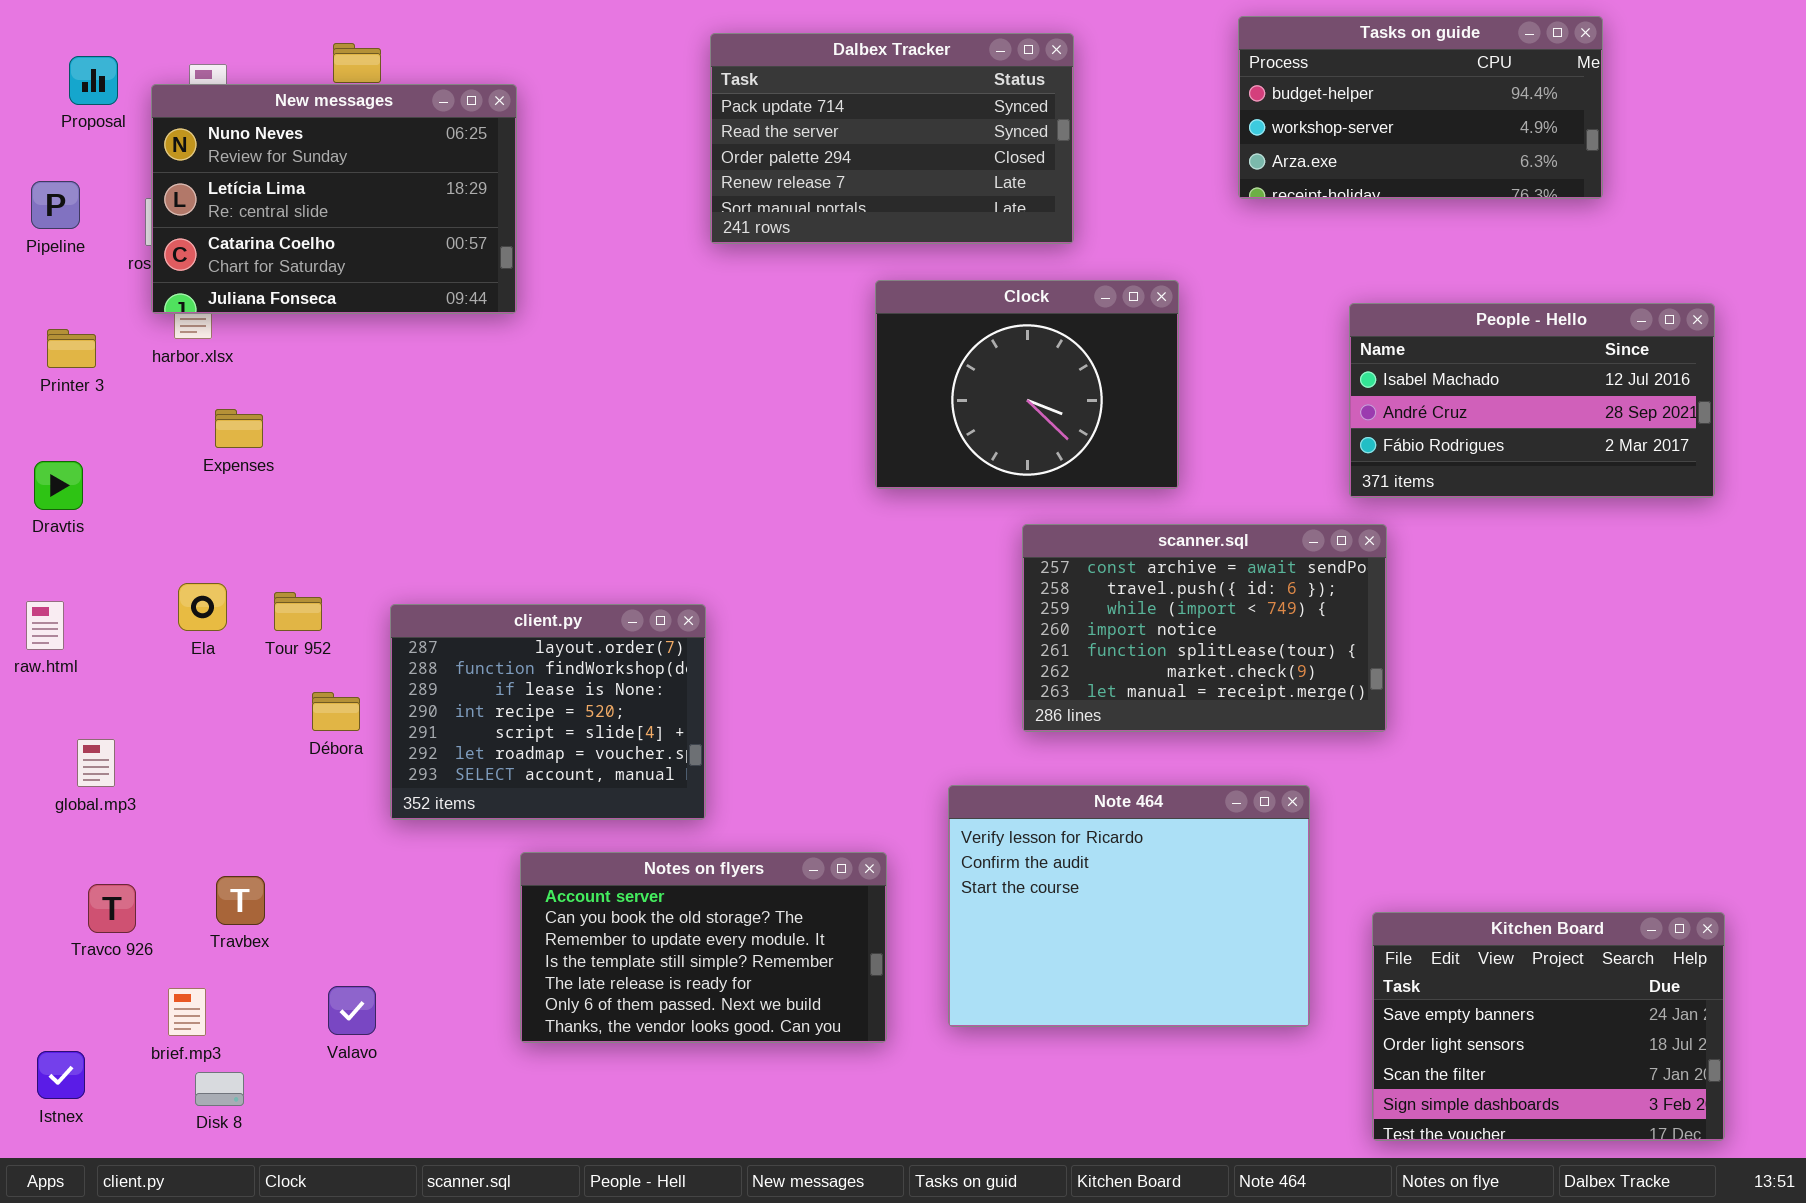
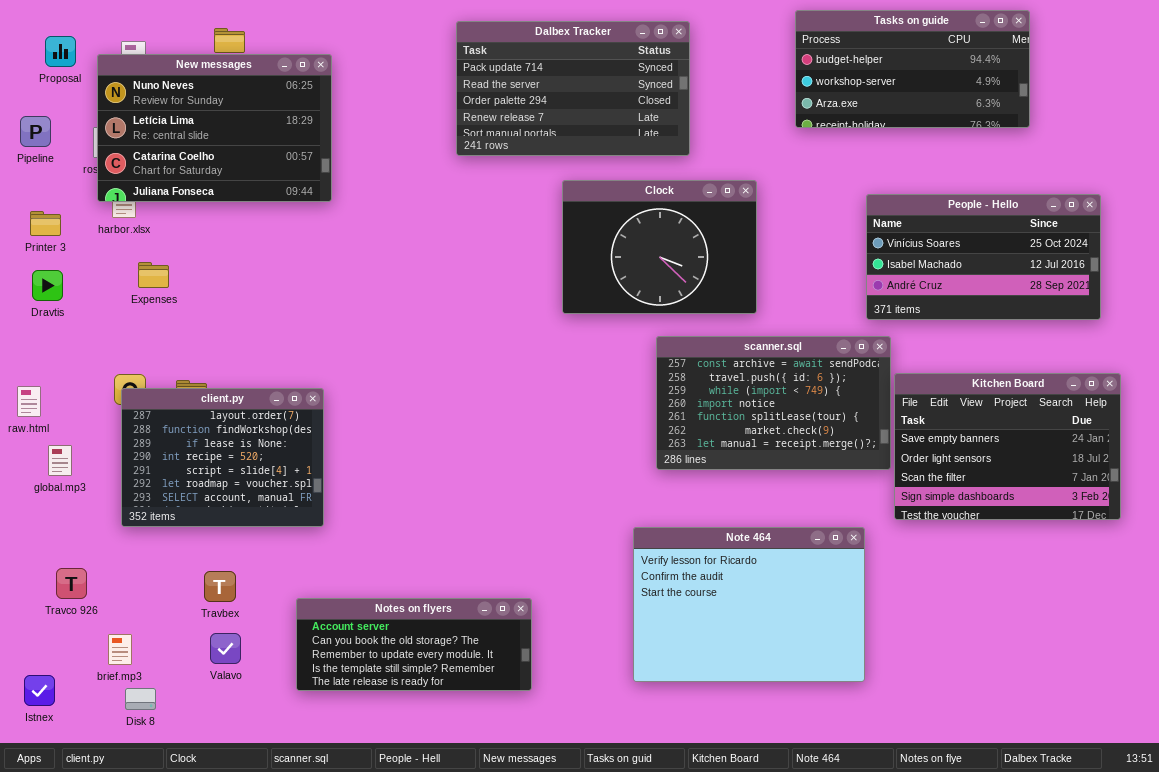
People - Hello: [1349,303,1715,498] -> [866,194,1101,320], scrolled up 1 row
Dravtis: [34,461,83,510] -> [32,270,63,301], moved
client.py: [390,604,706,820] -> [121,388,324,527], moved
global.mp3: [77,739,115,787] -> [48,445,72,476], moved
Note 464: [948,785,1310,1027] -> [633,527,865,682], moved
Notes on flyers: [520,852,887,1043] -> [296,598,532,691], moved, resized
Travbex: [216,876,265,925] -> [204,571,236,602], moved
Kitchen Board: [1372,912,1725,1141] -> [894,373,1121,520], moved

